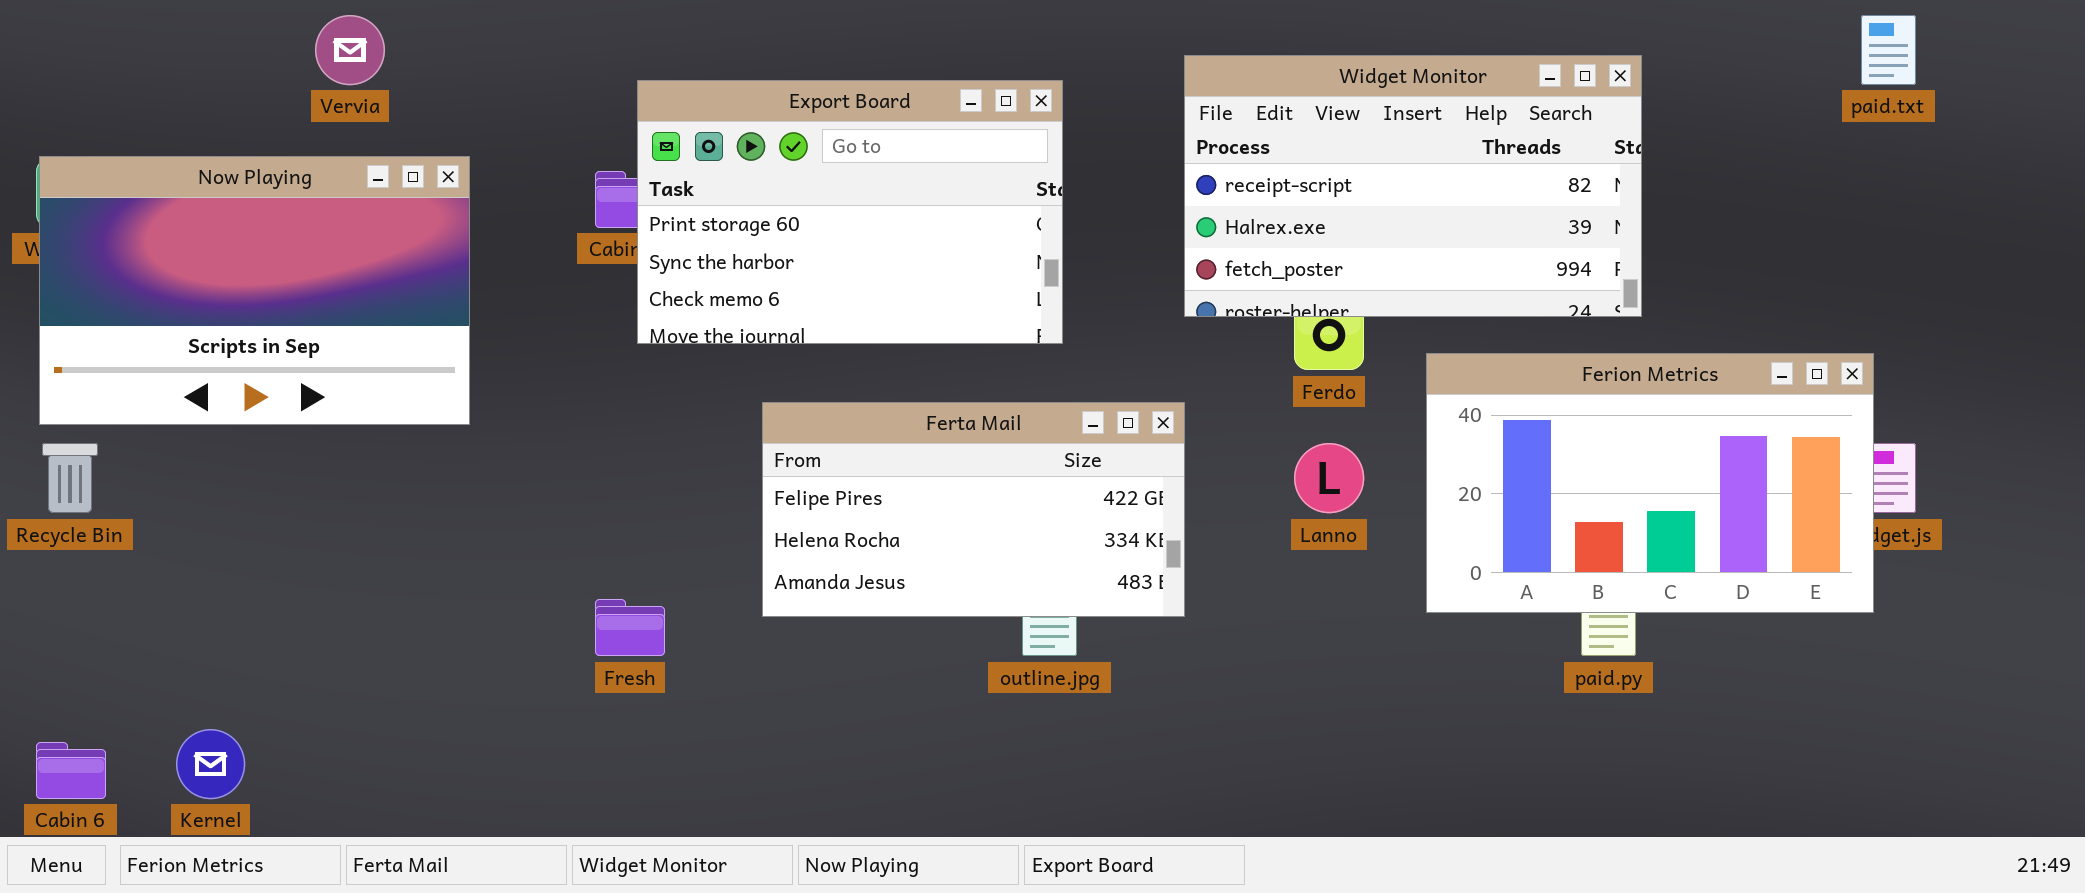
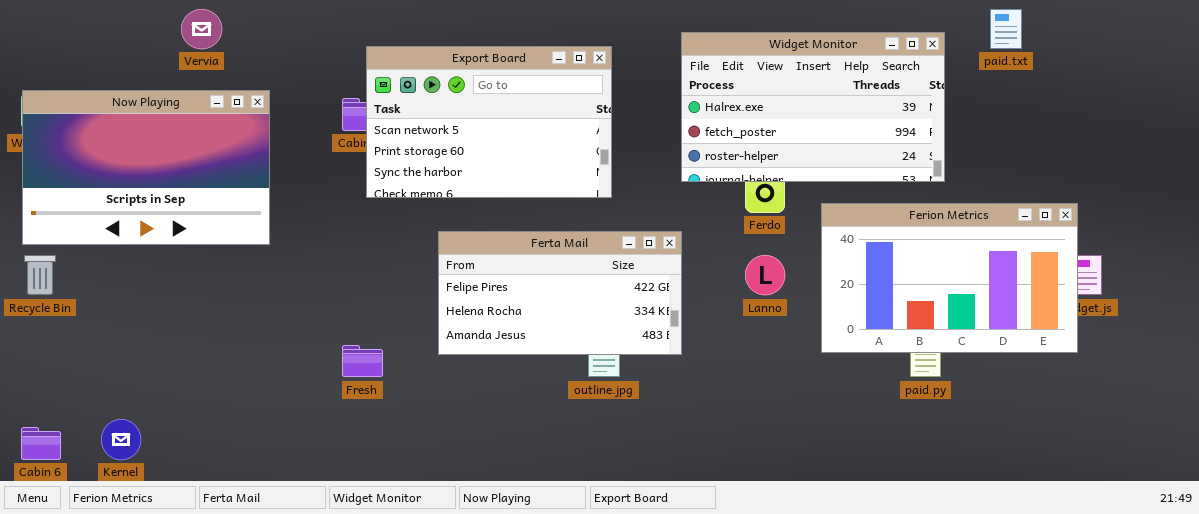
paid.txt: [1861,15,1916,85] -> [990,9,1022,49], moved
Widget Monitor: [1184,55,1642,317] -> [681,32,945,182], scrolled down 1 row
Export Board: [637,80,1063,344] -> [366,46,612,198], scrolled up 1 row

